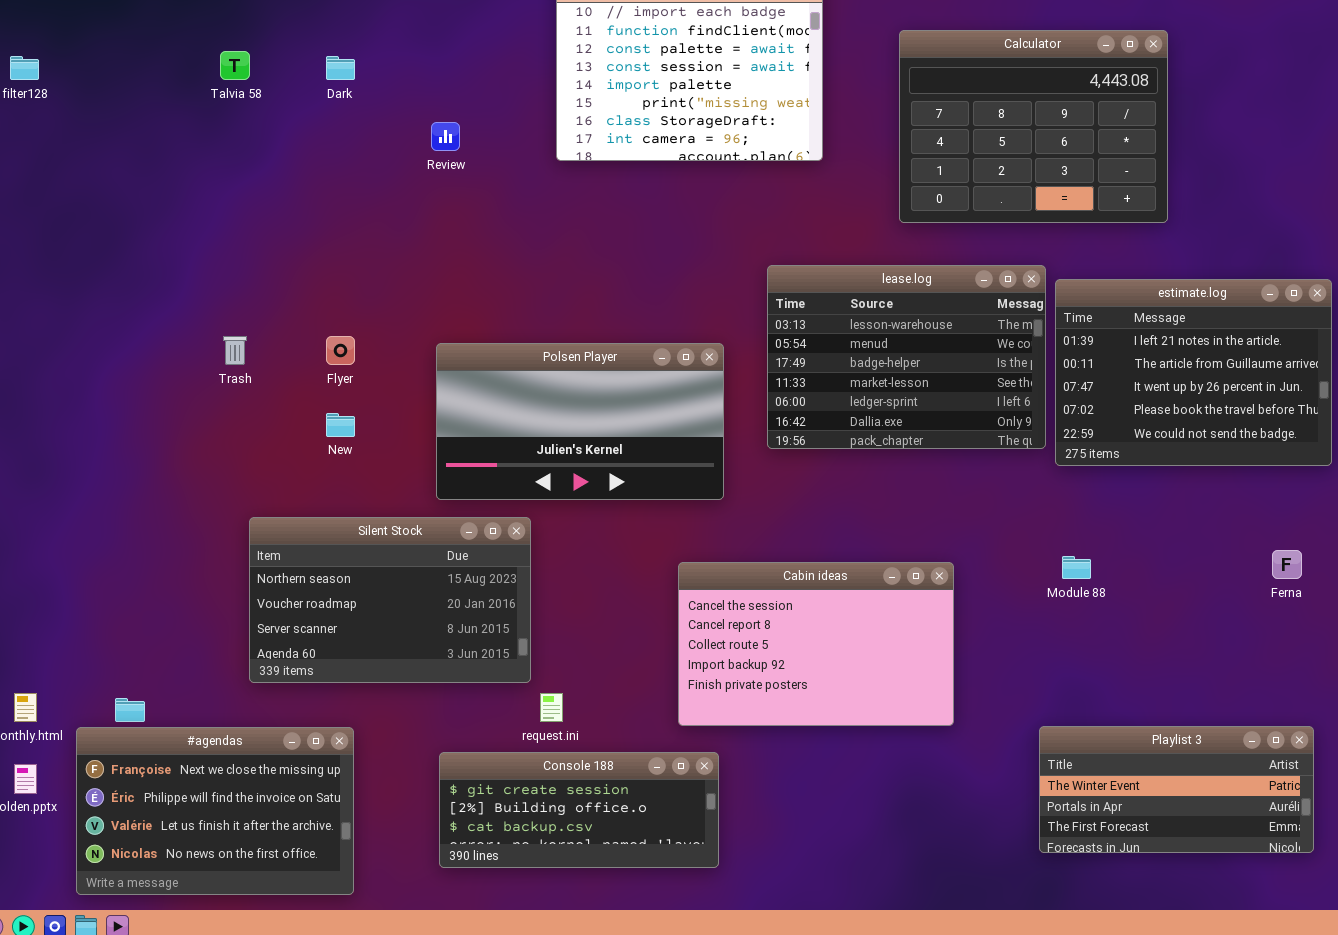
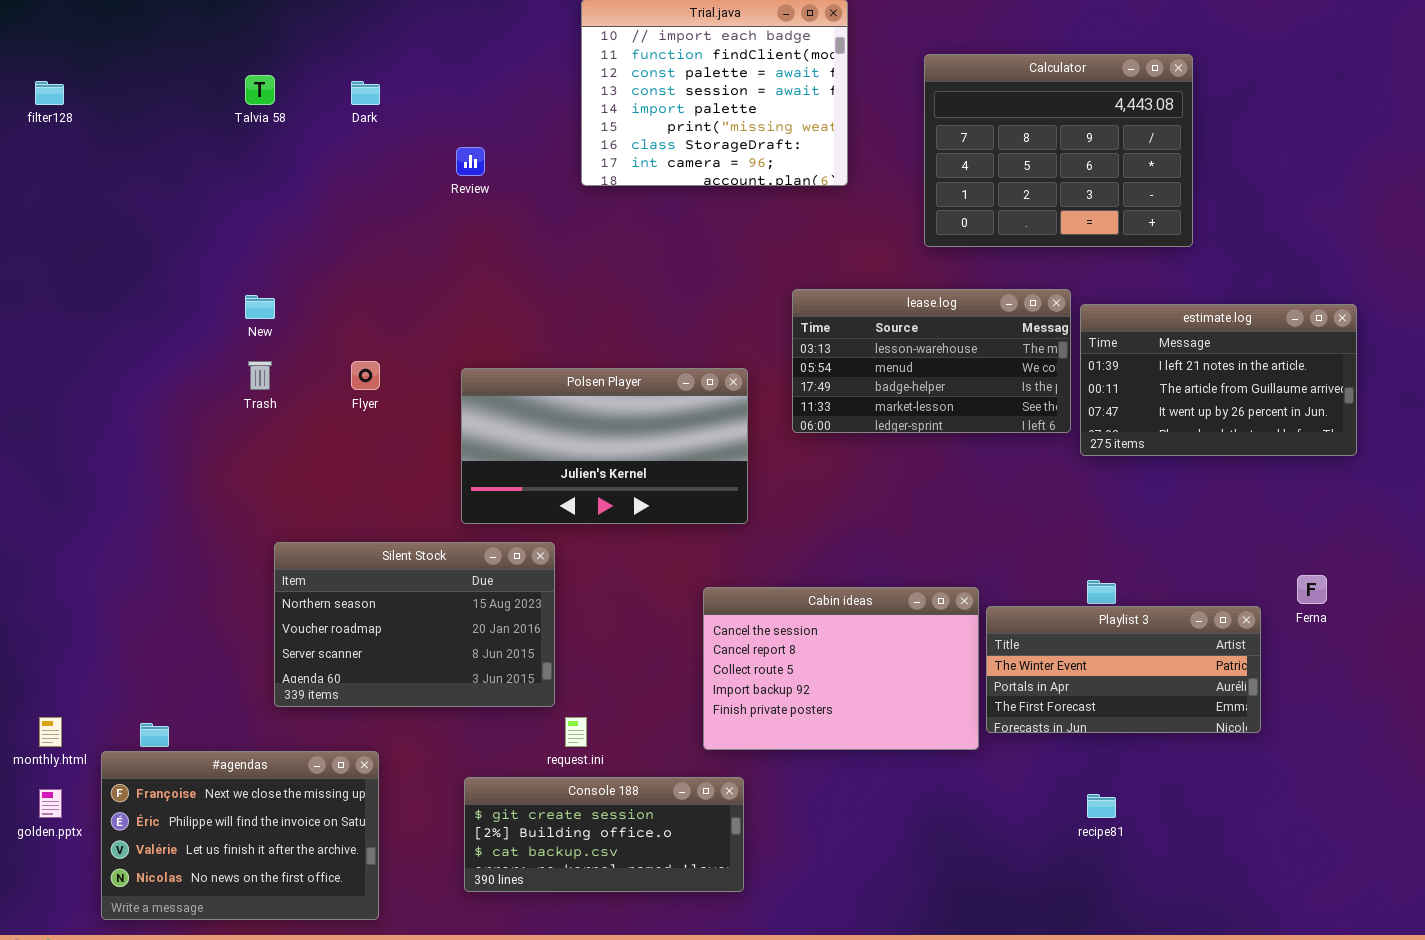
lease.log: [767,265,1046,449] -> [792,289,1071,433], resized
estimate.log: [1055,279,1332,466] -> [1080,304,1357,456], resized
New: [326,413,355,437] -> [245,295,275,319], moved
Playlist 3: [1039,726,1314,853] -> [986,606,1261,733], moved

